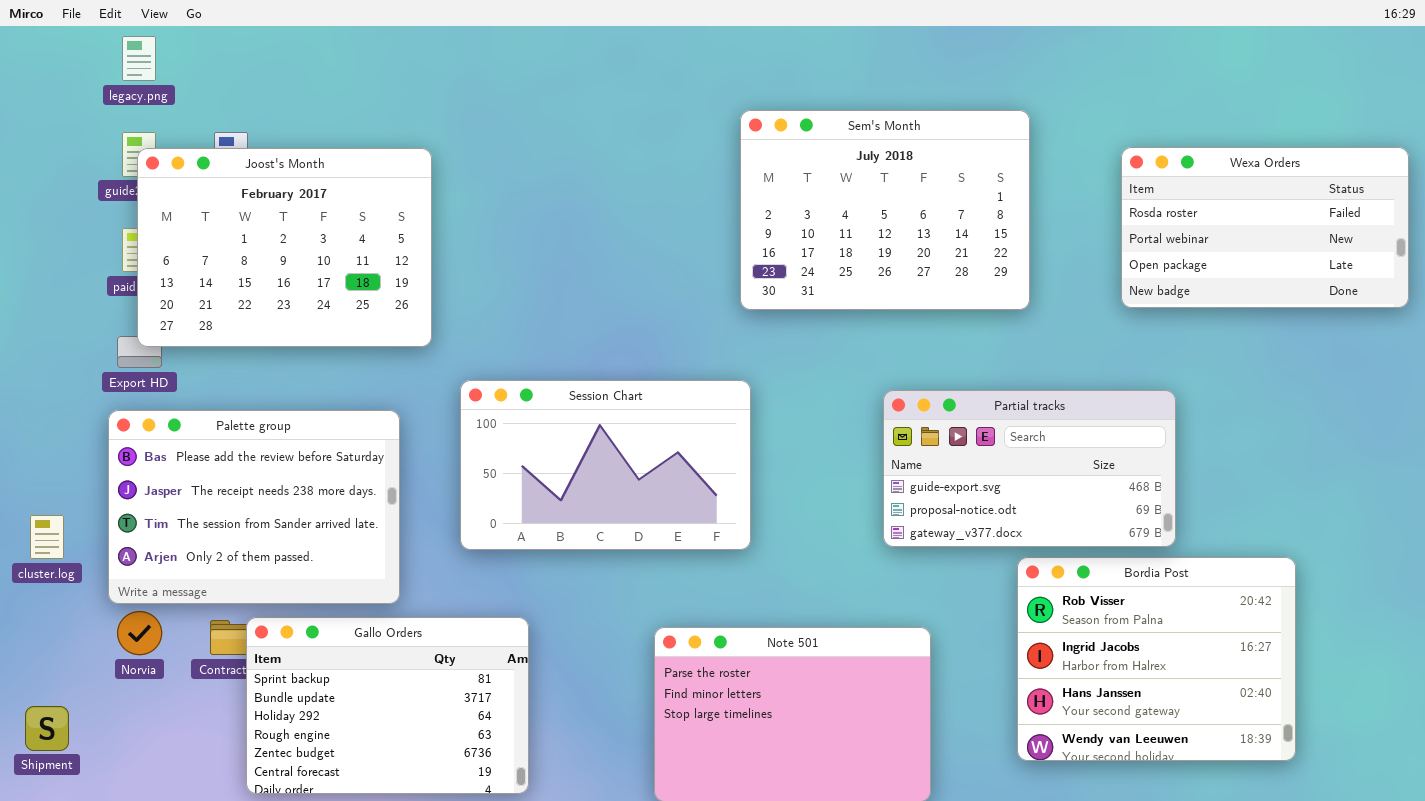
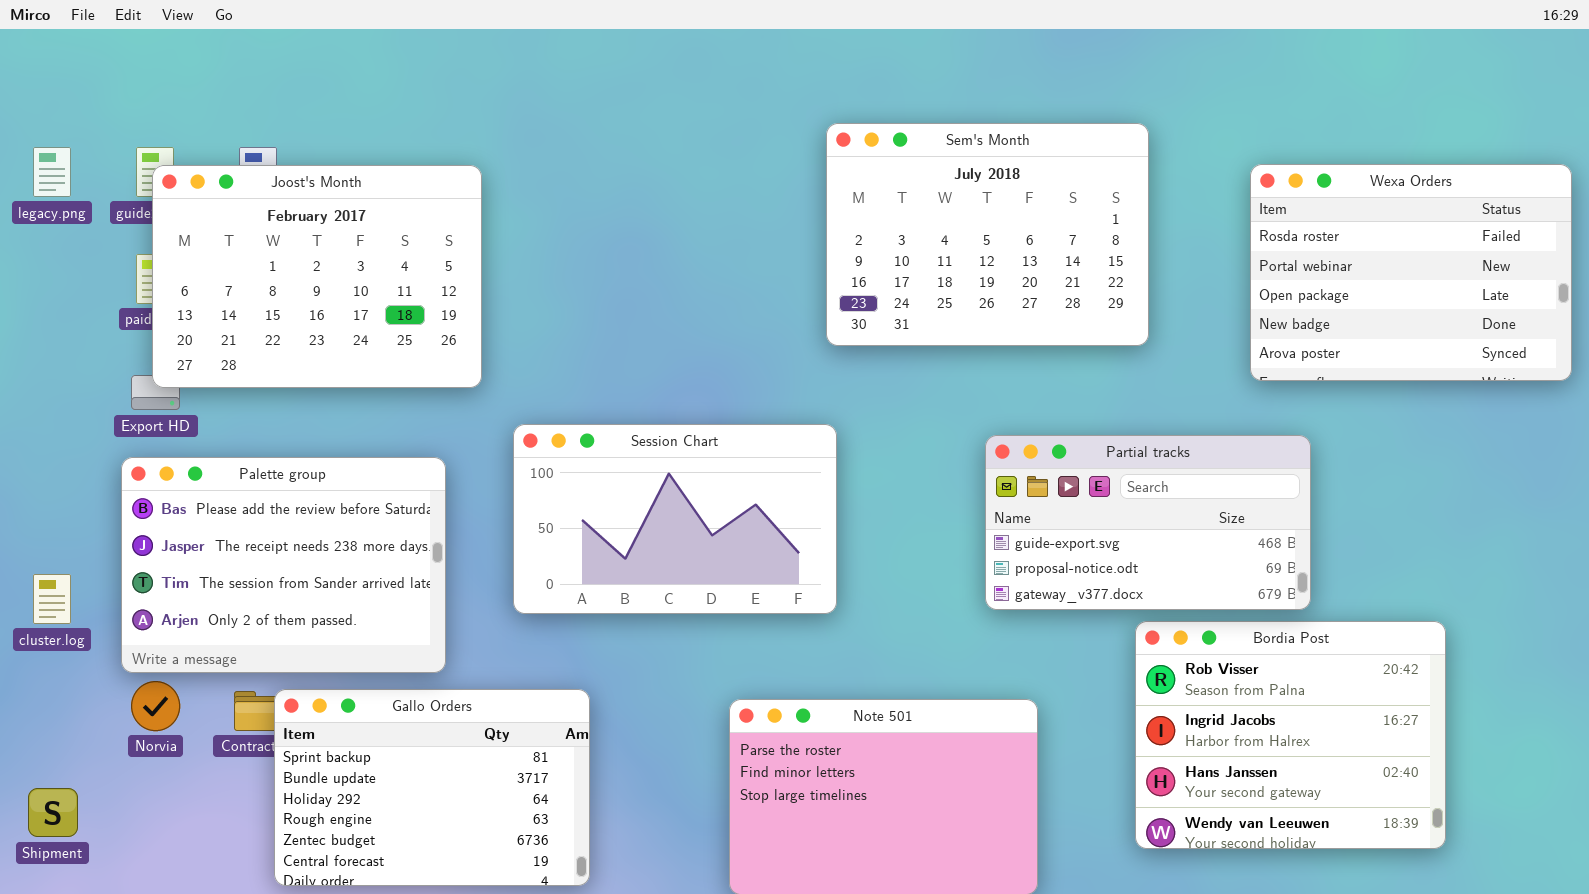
legacy.png: [122,36,156,81] -> [33,147,71,197], moved
Wexa Orders: [1121,147,1409,308] -> [1250,164,1572,381], resized

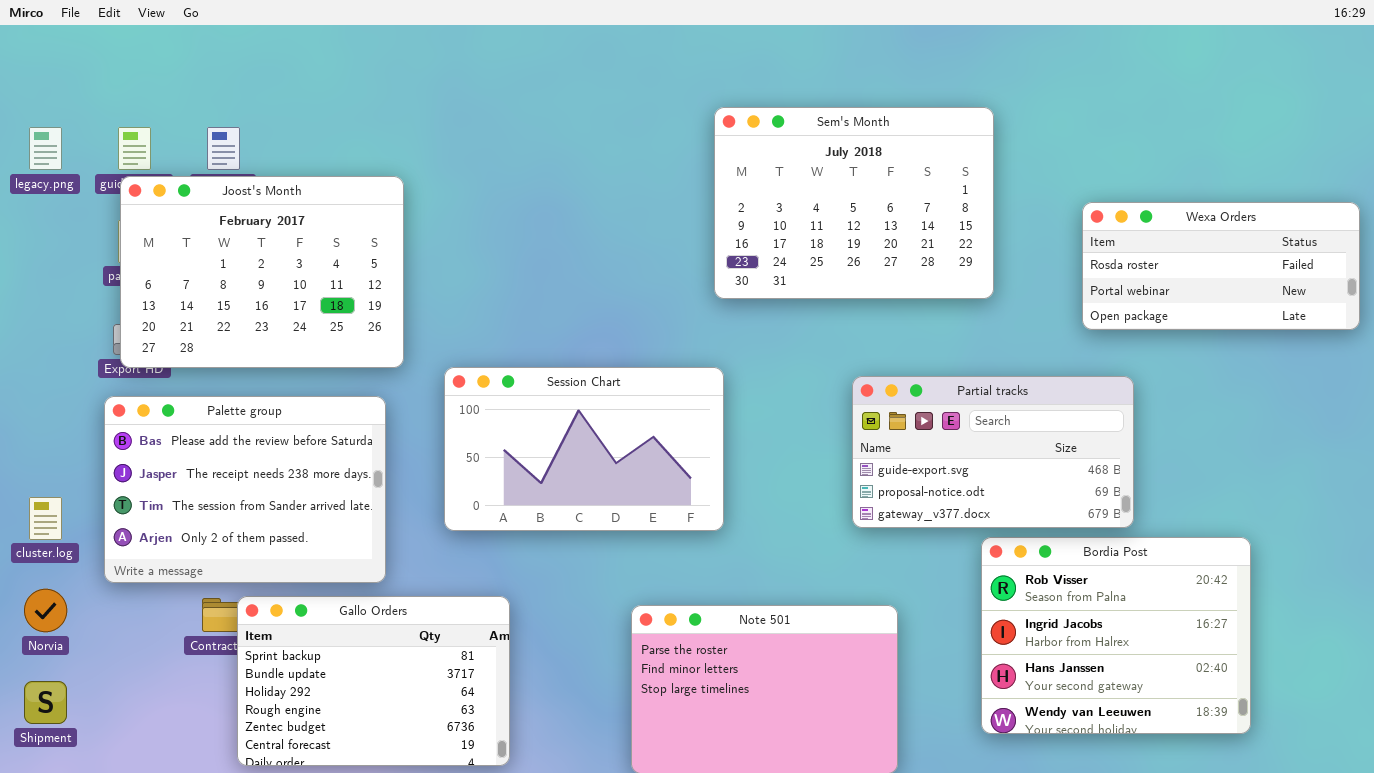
Wexa Orders: [1250,164,1572,381] -> [1082,202,1360,330], resized
Joost's Month: [152,165,482,388] -> [120,176,404,368], moved
Norvia: [131,681,180,731] -> [24,589,67,632], moved

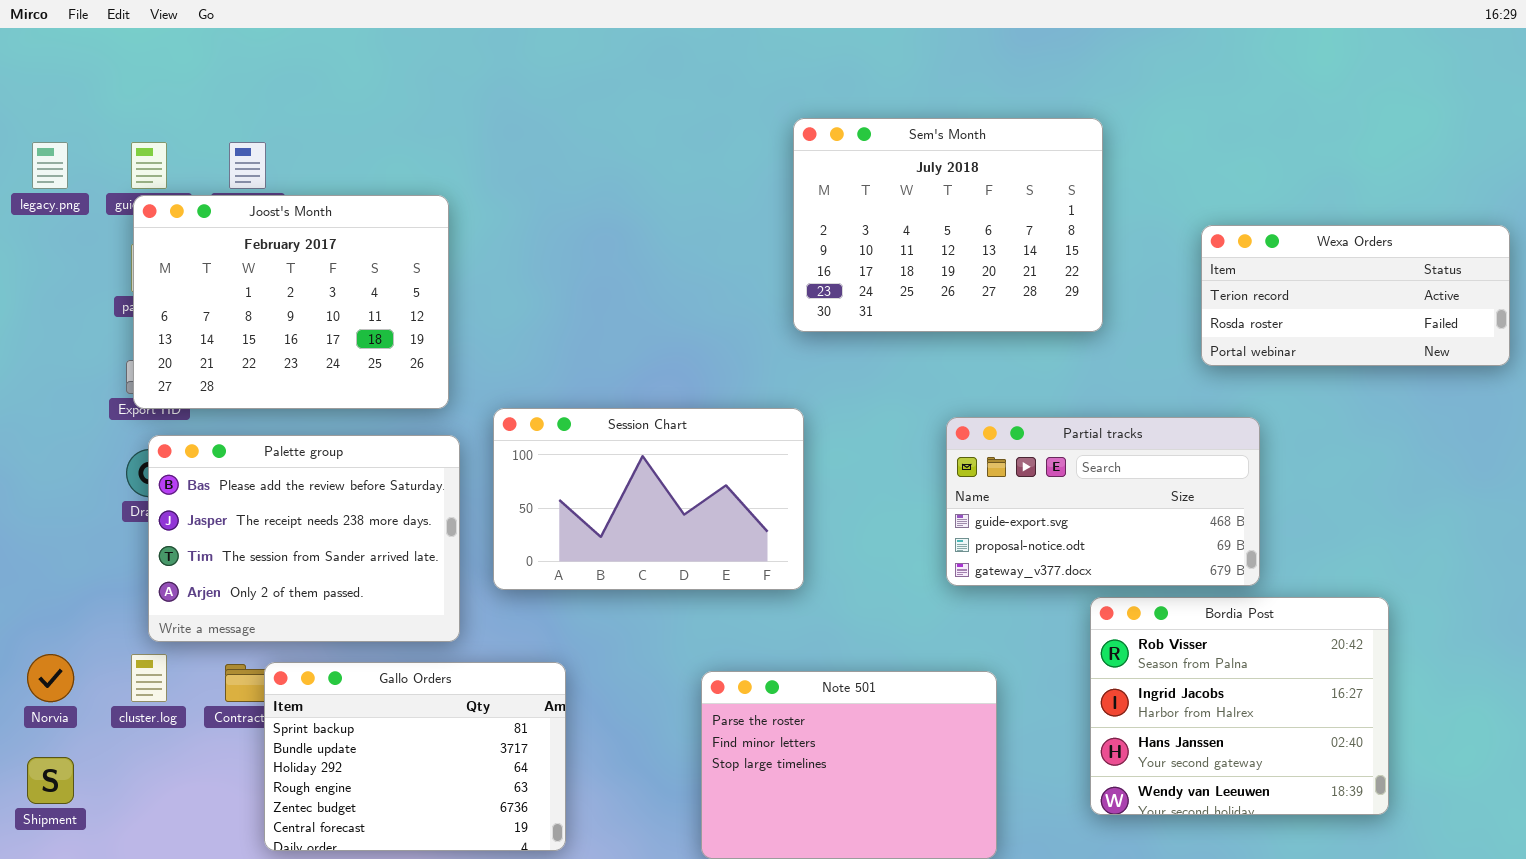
Wexa Orders: [1082,202,1360,330] -> [1201,225,1510,366], scrolled up 1 row
Palette group: [104,396,386,583] -> [148,435,460,642], moved
cluster.log: [29,497,62,540] -> [131,654,167,702], moved

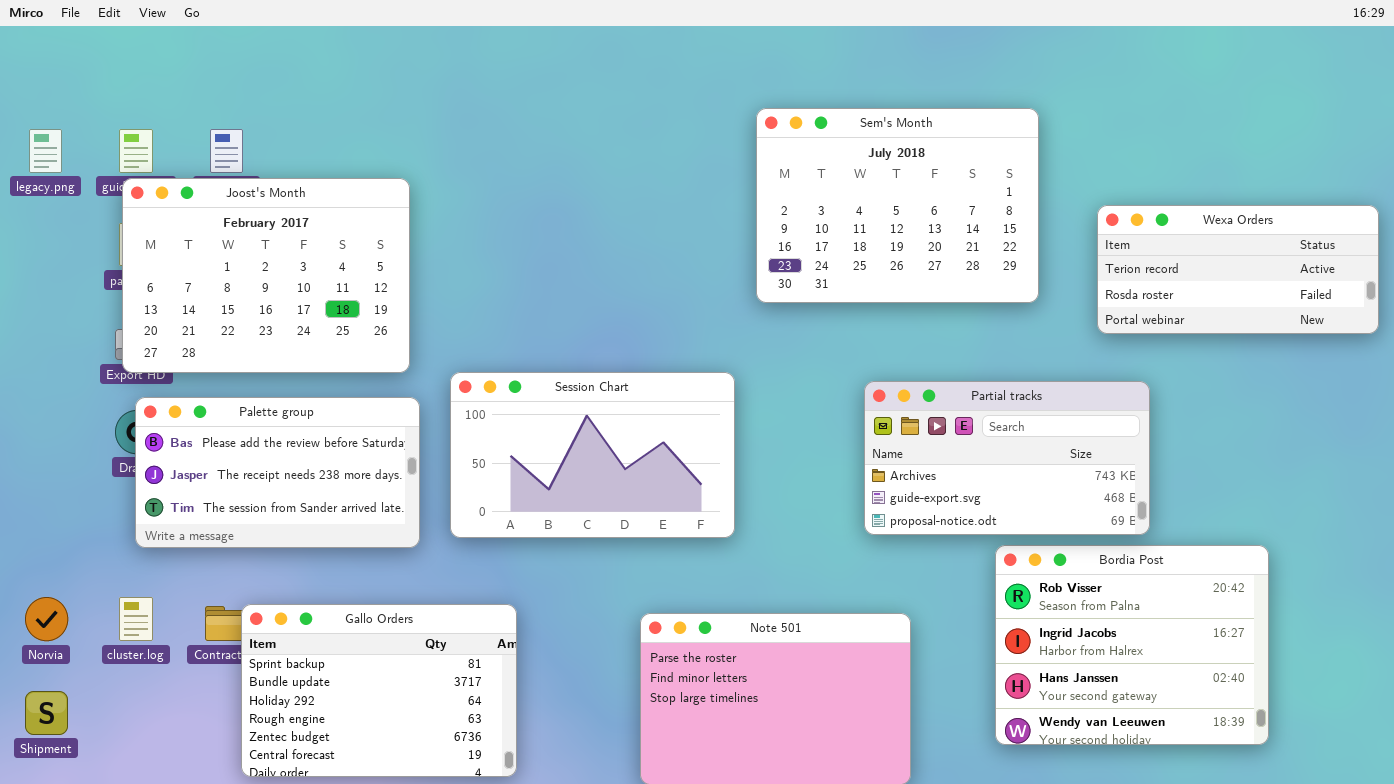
Sem's Month: [793,118,1103,332] -> [756,108,1039,303], moved
Partial tracks: [946,417,1260,586] -> [864,381,1150,535], scrolled up 1 row
Palette group: [148,435,460,642] -> [135,397,420,548], resized

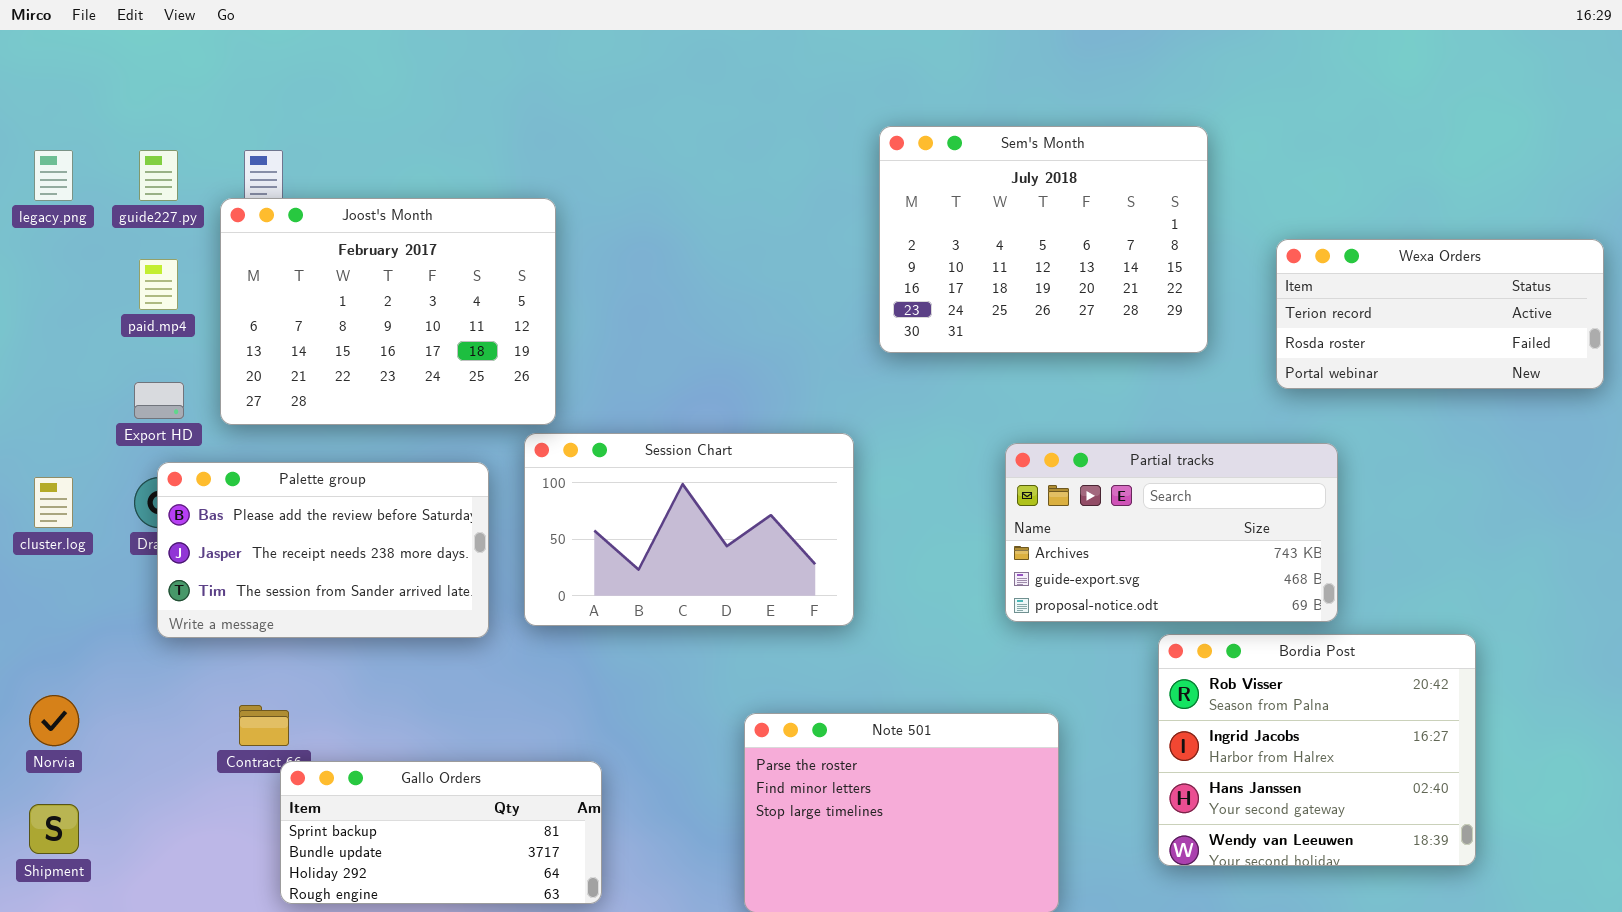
Joost's Month: [122,178,410,373] -> [220,198,556,425], moved
cluster.log: [119,597,153,641] -> [34,477,73,528], moved
Gallo Orders: [241,604,517,777] -> [280,761,602,904], resized

